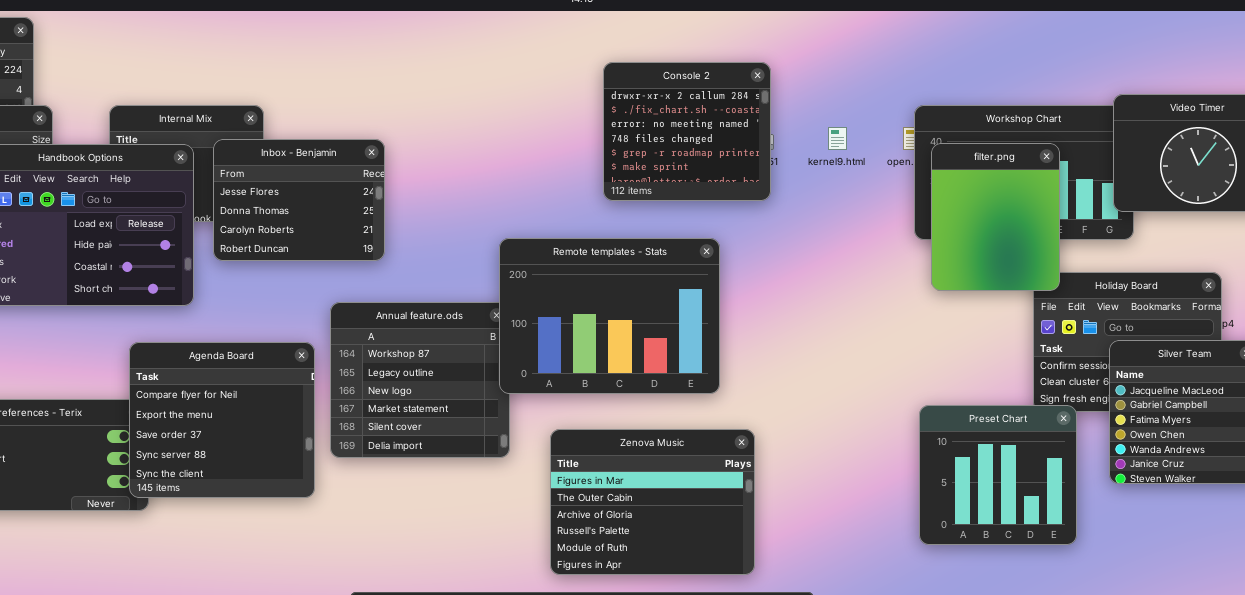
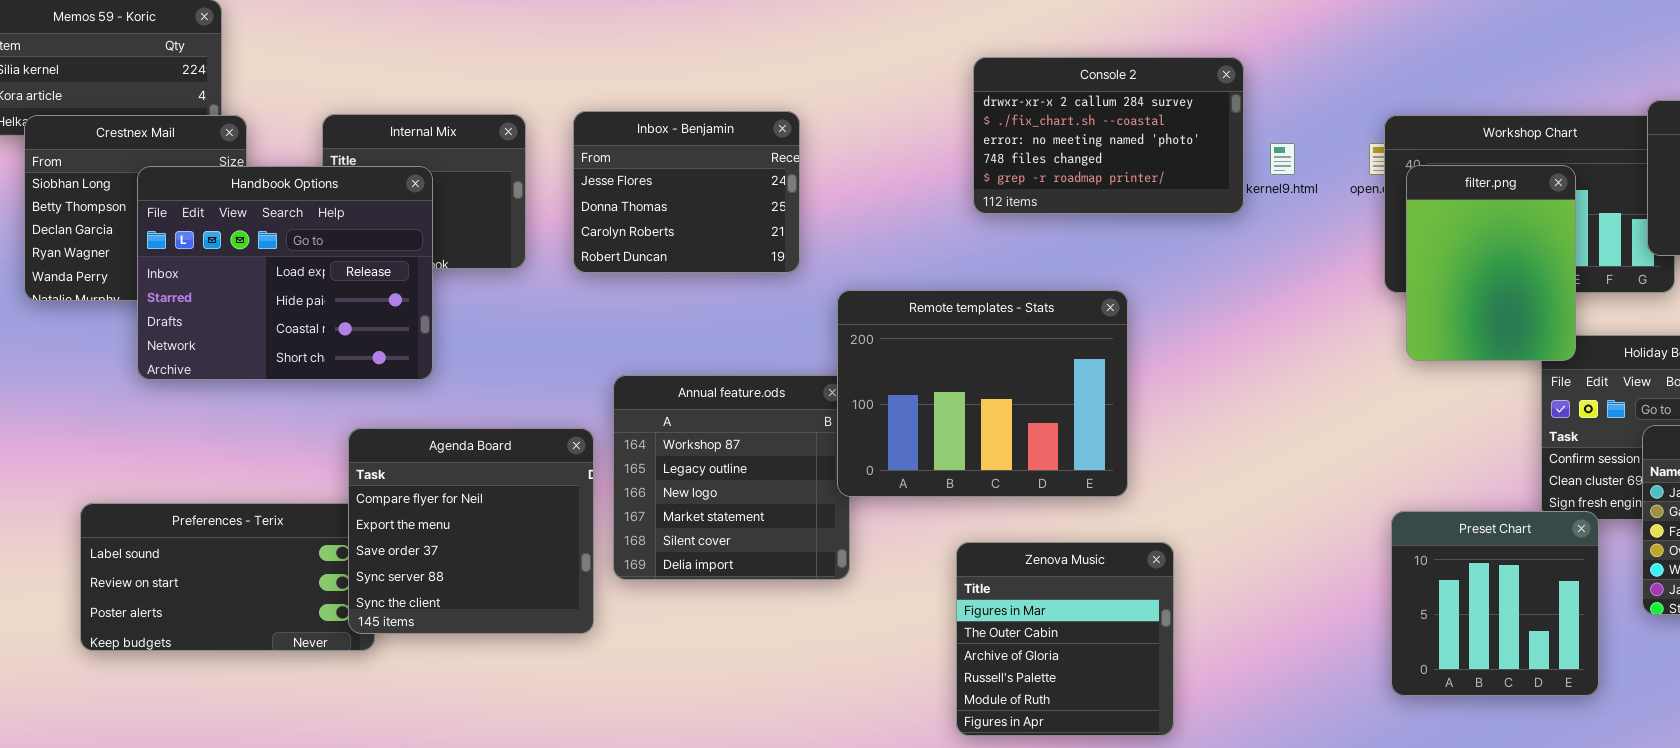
Console 2: [603,62,771,201] -> [973,57,1244,214], resized
Inbox - Benjamin: [213,139,385,261] -> [573,111,800,273], moved
Zenova Music: [550,429,755,575] -> [956,542,1174,736], resized

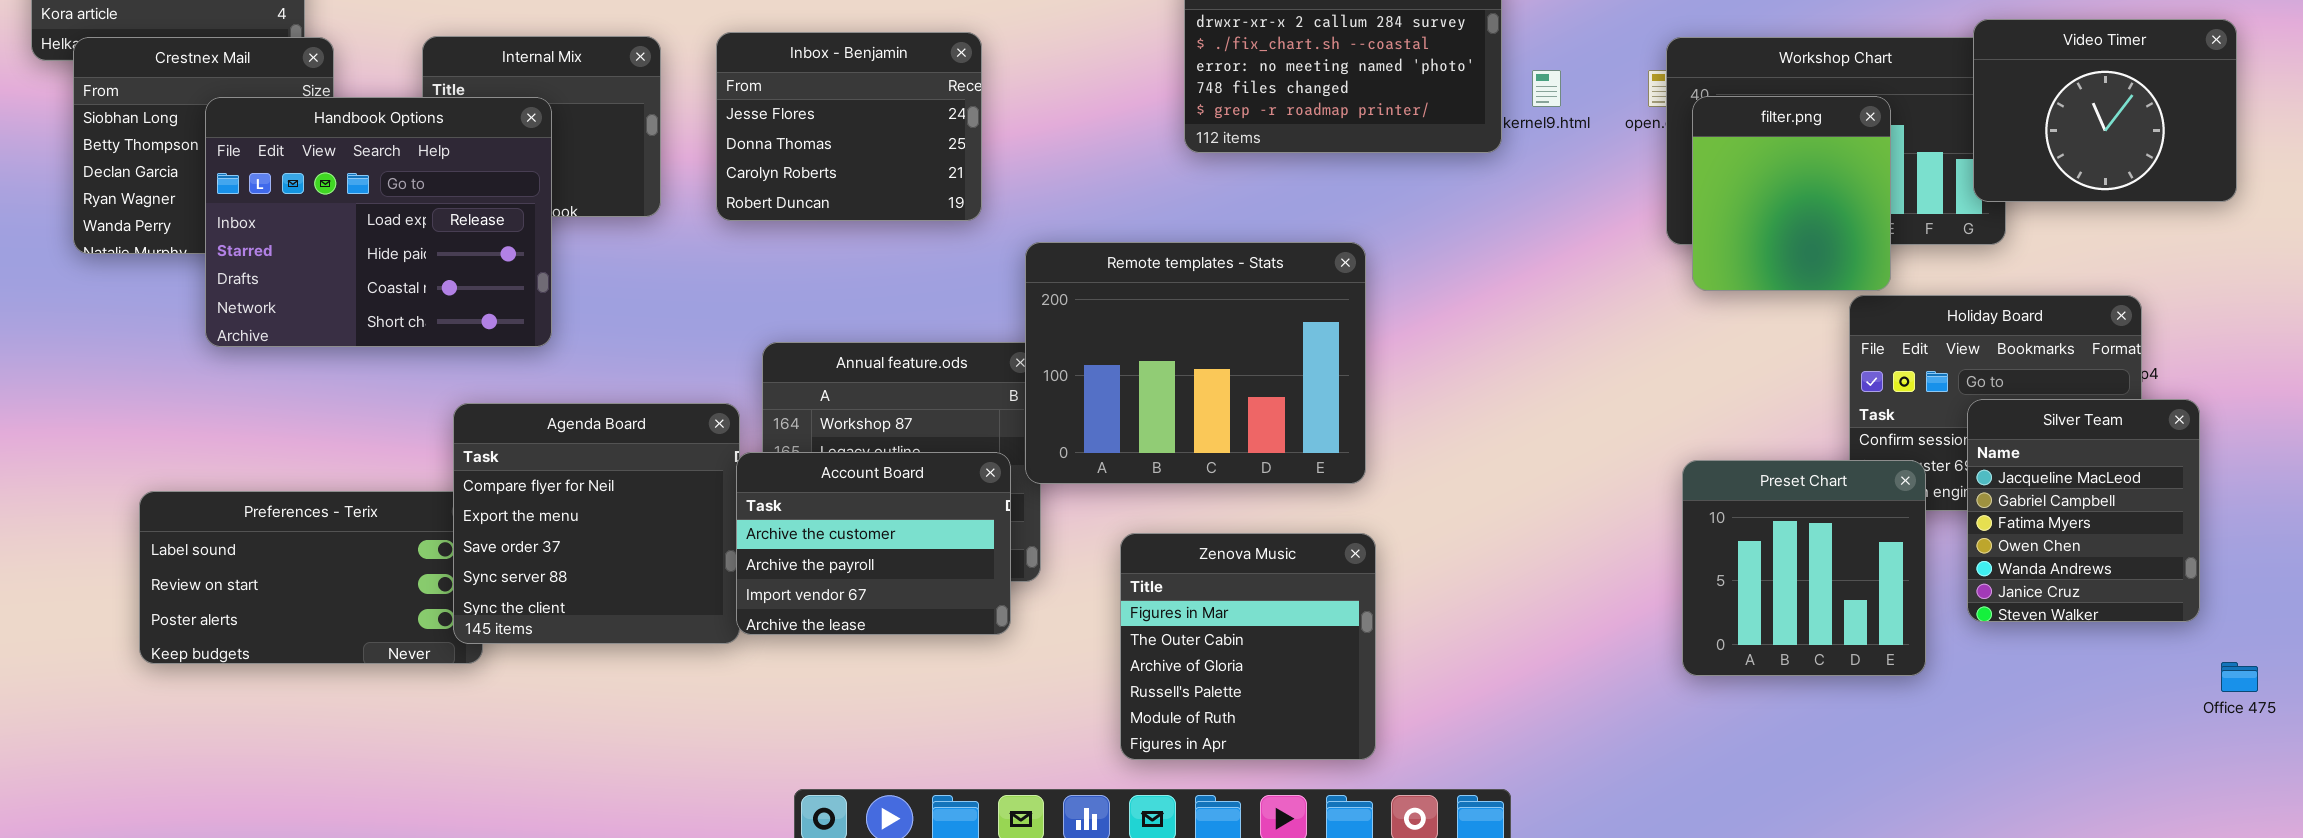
filter.png: [1406,165,1576,361] -> [1692,96,1891,291], resized
Account Board: none -> [736,452,1011,635], opened
Preset Chart: [1391,511,1599,696] -> [1682,460,1926,676], moved
Zenova Music: [956,542,1174,736] -> [1120,533,1376,760], moved

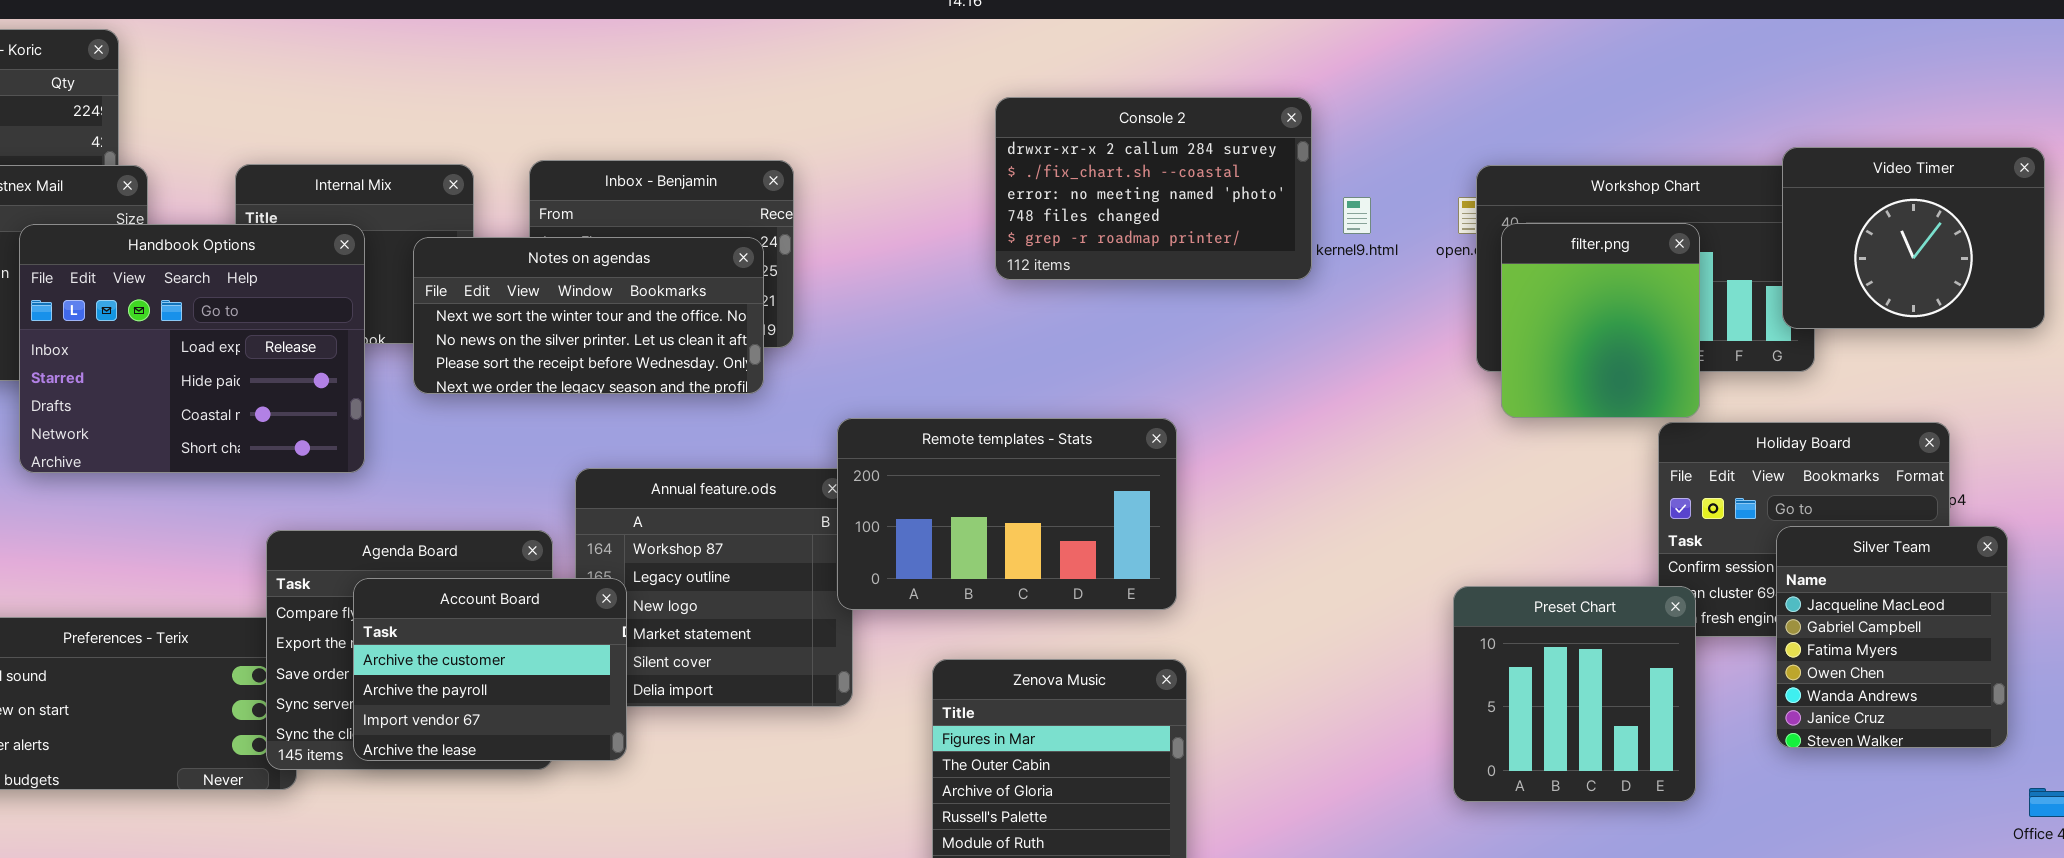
Notes on agendas: none -> [413,237,764,394], opened
Remote templates - Stats: [1025,242,1366,484] -> [837,418,1177,610], resized
Account Board: [736,452,1011,635] -> [353,578,627,761], moved
Preset Chart: [1682,460,1926,676] -> [1453,586,1696,802], moved

